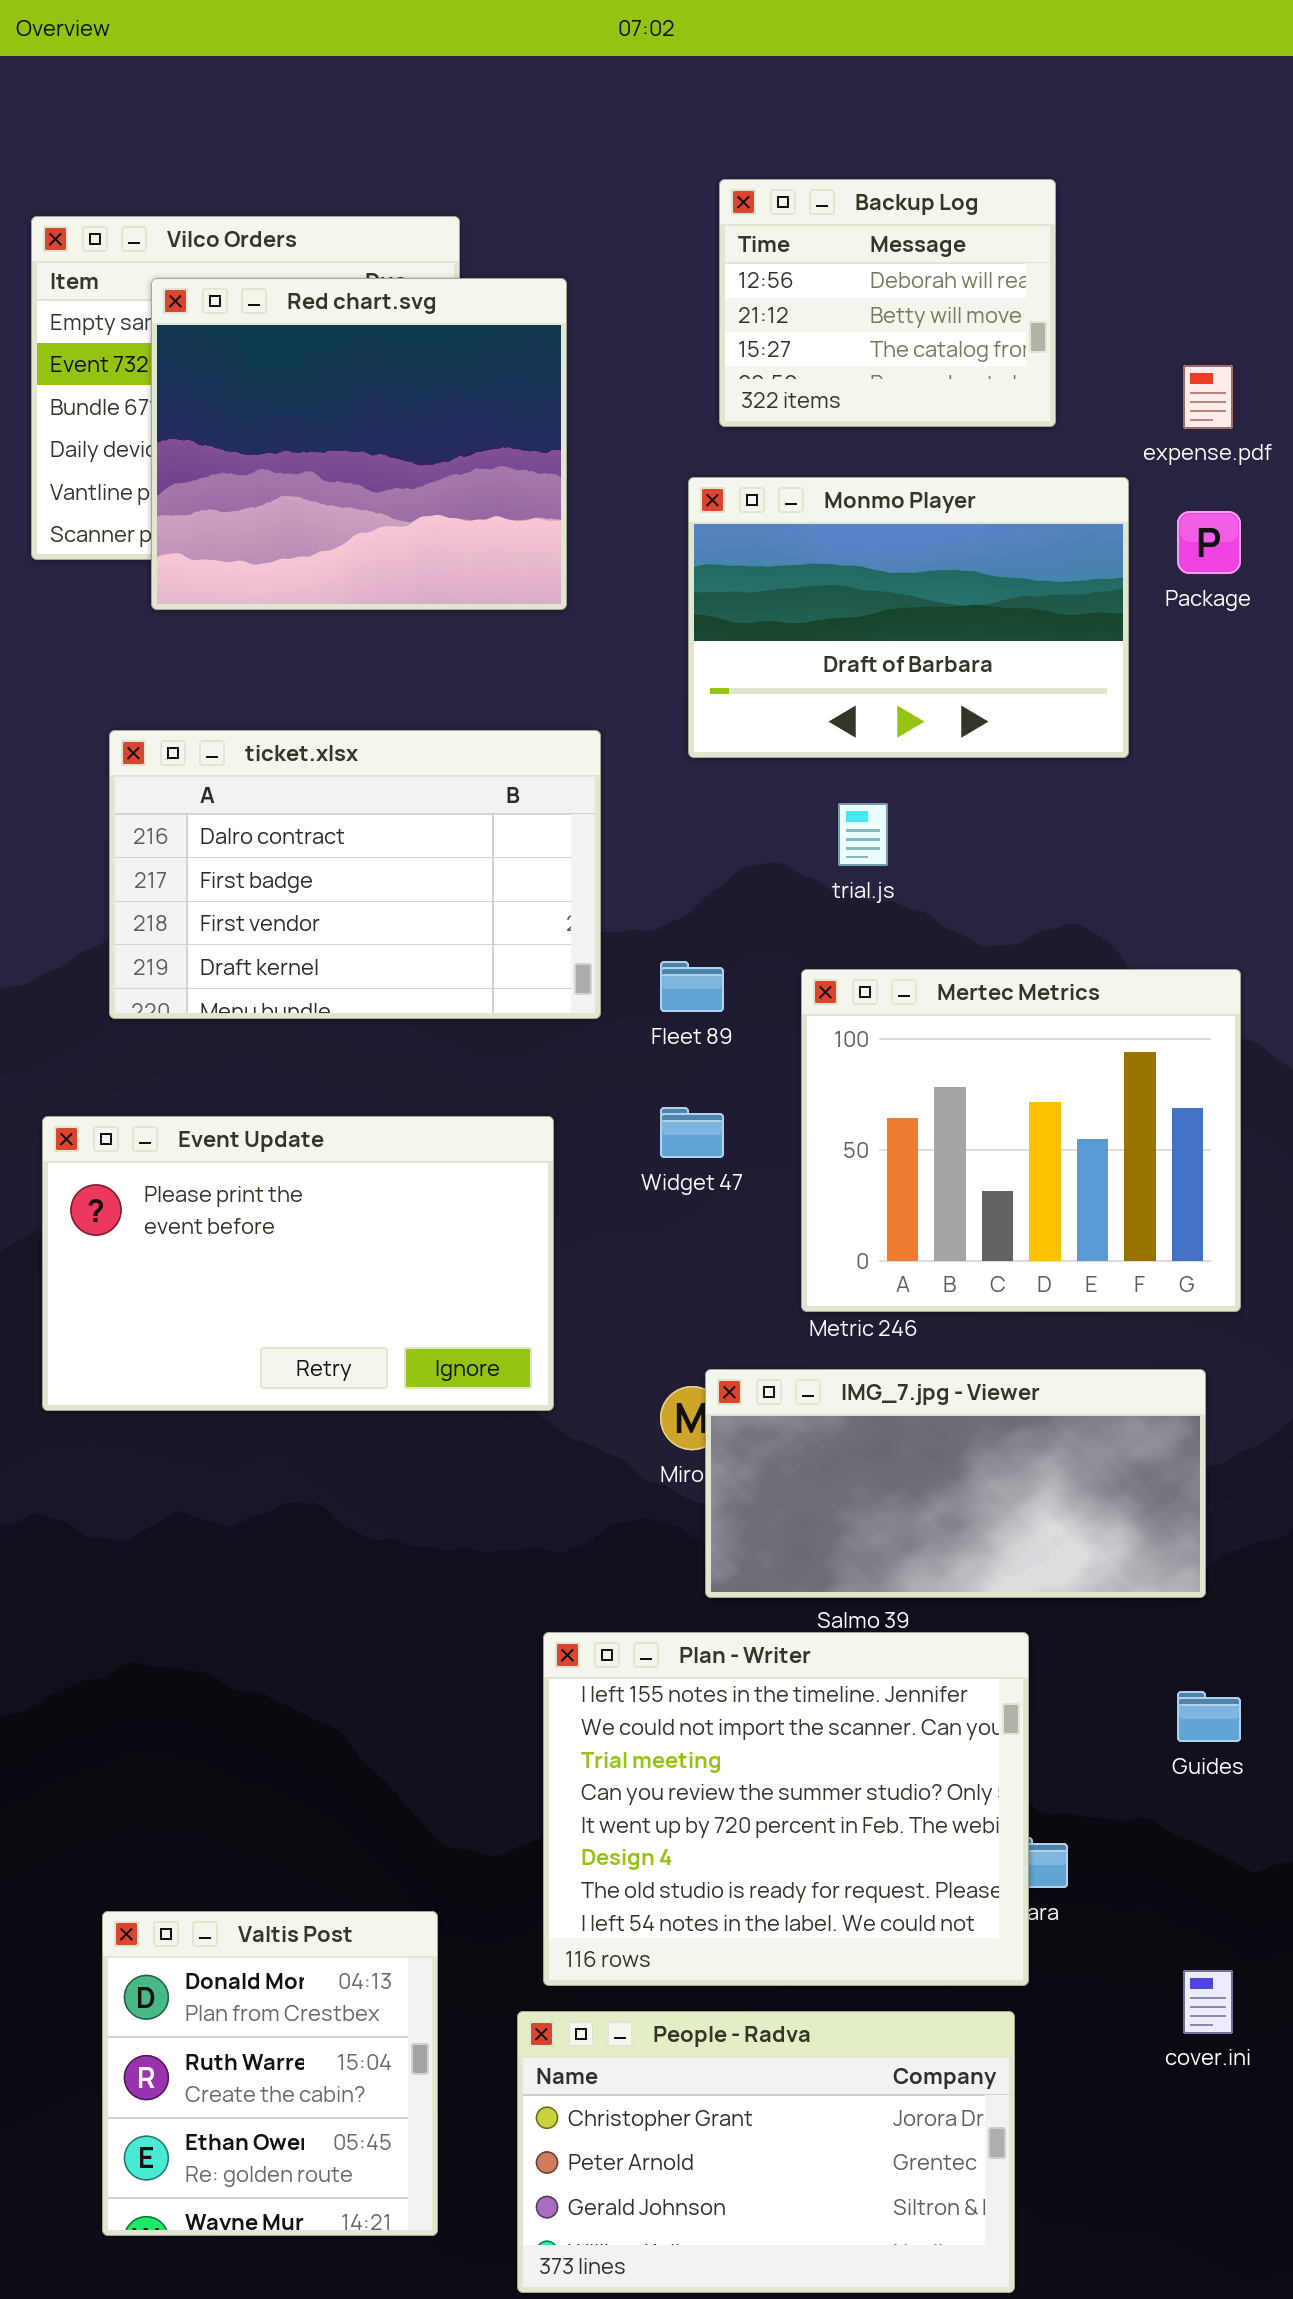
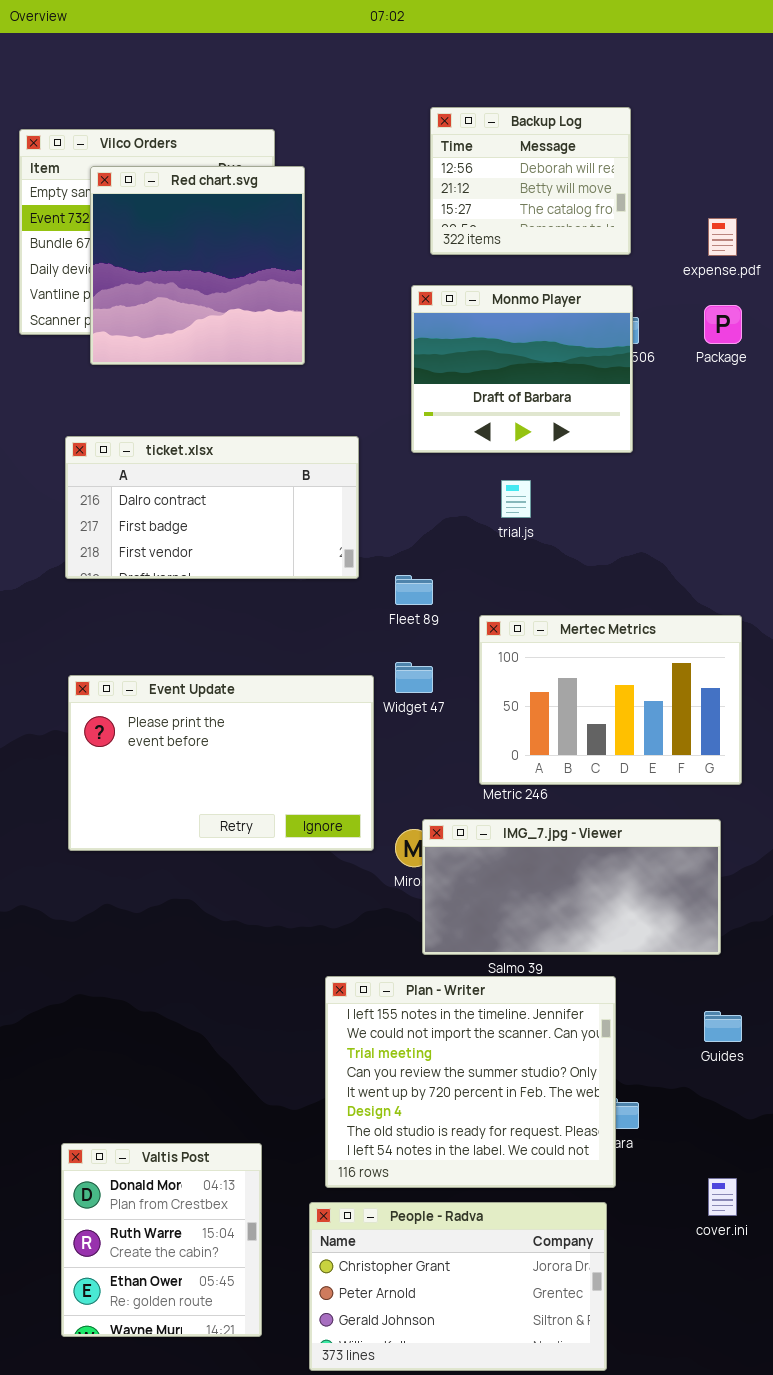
Red chart.svg: [151,278,567,610] -> [90,166,305,365], resized
Monmo Player: [688,477,1129,758] -> [411,285,633,453], resized
ticket.xlsx: [109,730,601,1019] -> [65,436,359,579], resized
Mertec Metrics: [801,969,1241,1312] -> [479,615,742,785], resized
Event Update: [42,1116,554,1411] -> [68,675,374,851], moved

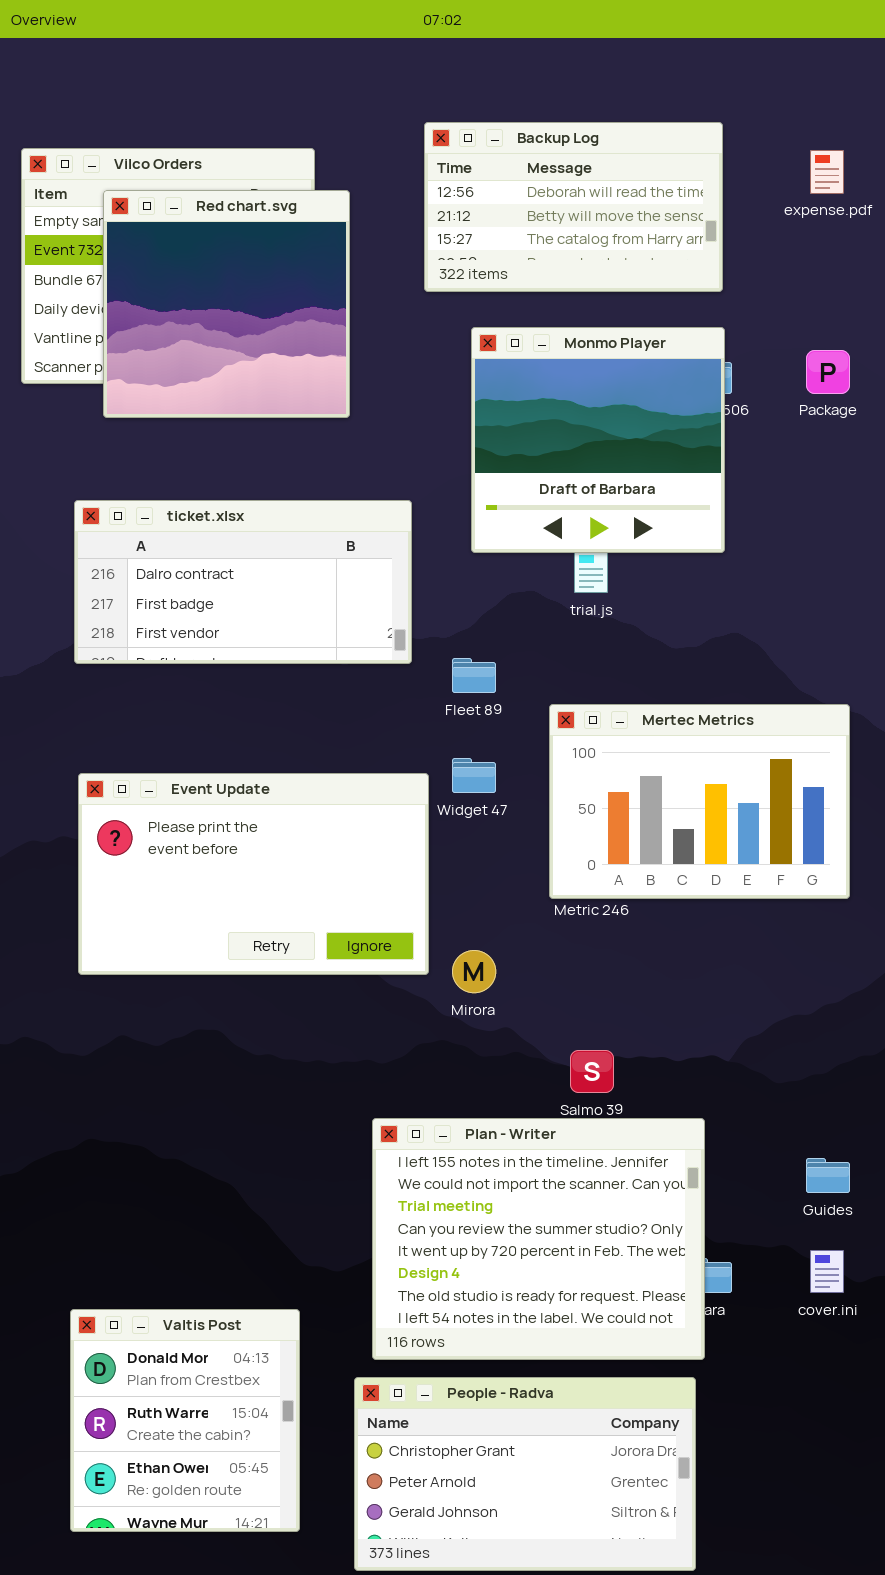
Backup Log: [430,107,631,255] -> [424,122,723,292], resized
expense.pdf: [708,218,737,256] -> [810,150,844,194], moved
Monmo Player: [411,285,633,453] -> [471,327,725,553], resized
IMG_7.jpg - Viewer: [422,819,721,955] -> none, closed
cover.ini: [708,1178,737,1216] -> [810,1250,844,1293], moved

